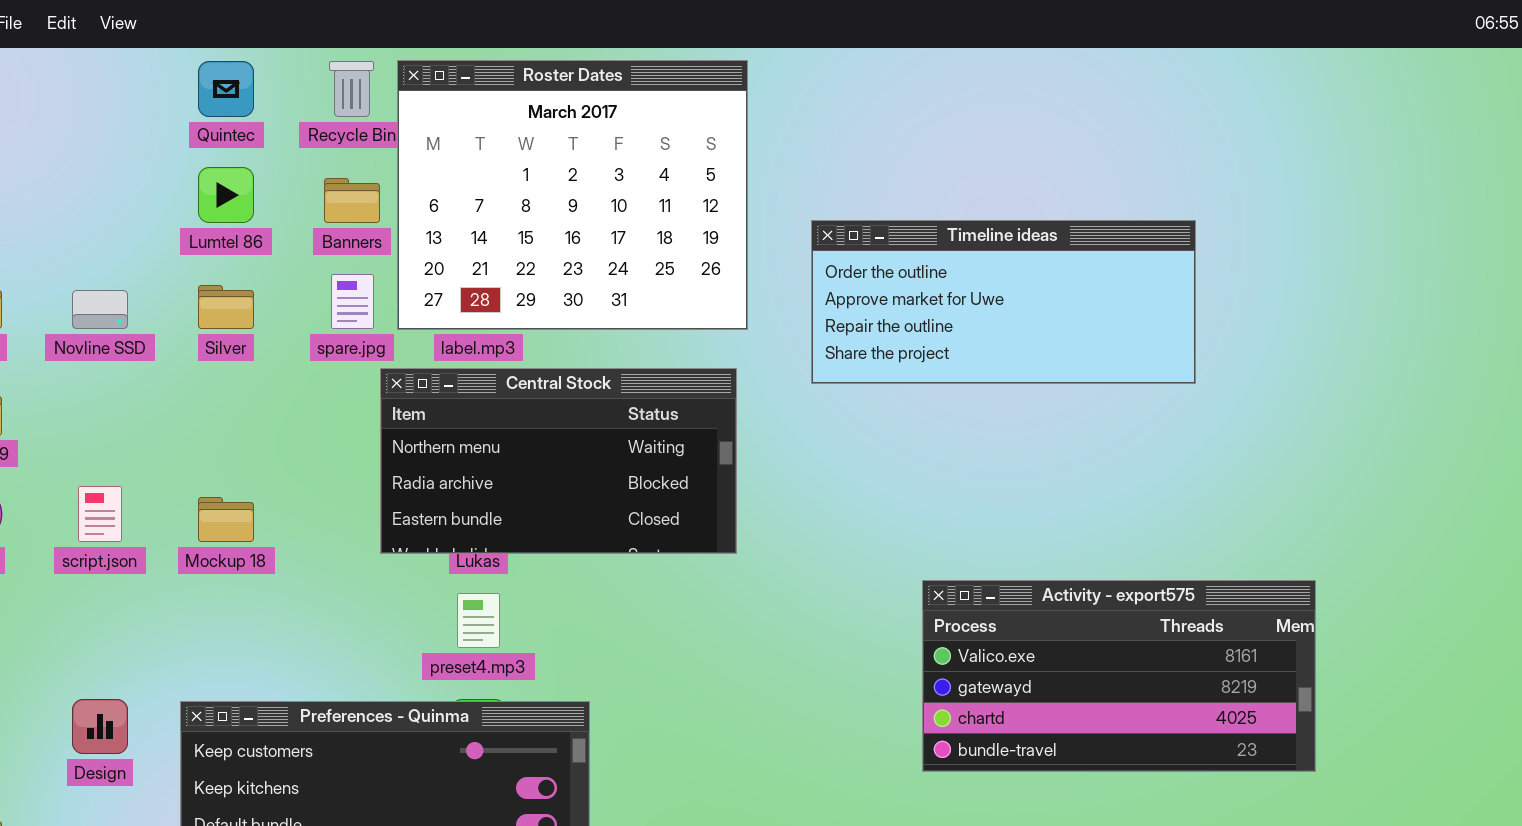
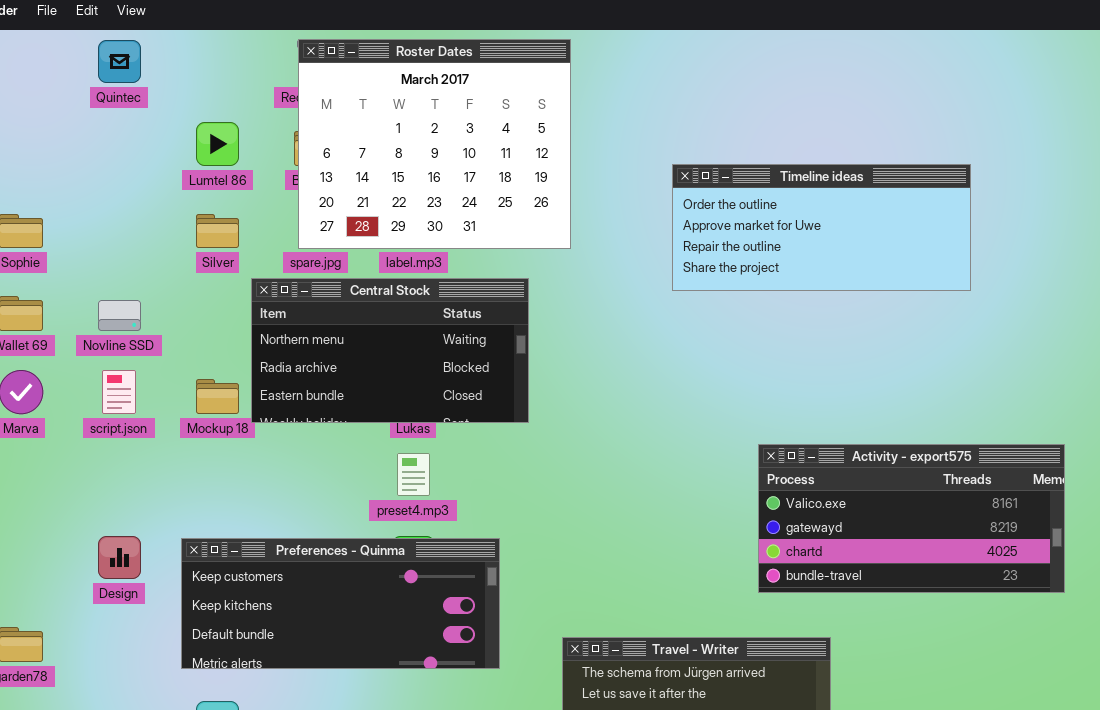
Roster Dates: [397,60,748,330] -> [298,39,571,249], moved
Quintec: [198,61,254,117] -> [98,40,141,83], moved
Novline SSD: [72,290,128,329] -> [98,300,141,331], moved
Central Stock: [380,368,737,554] -> [251,278,529,423], moved

